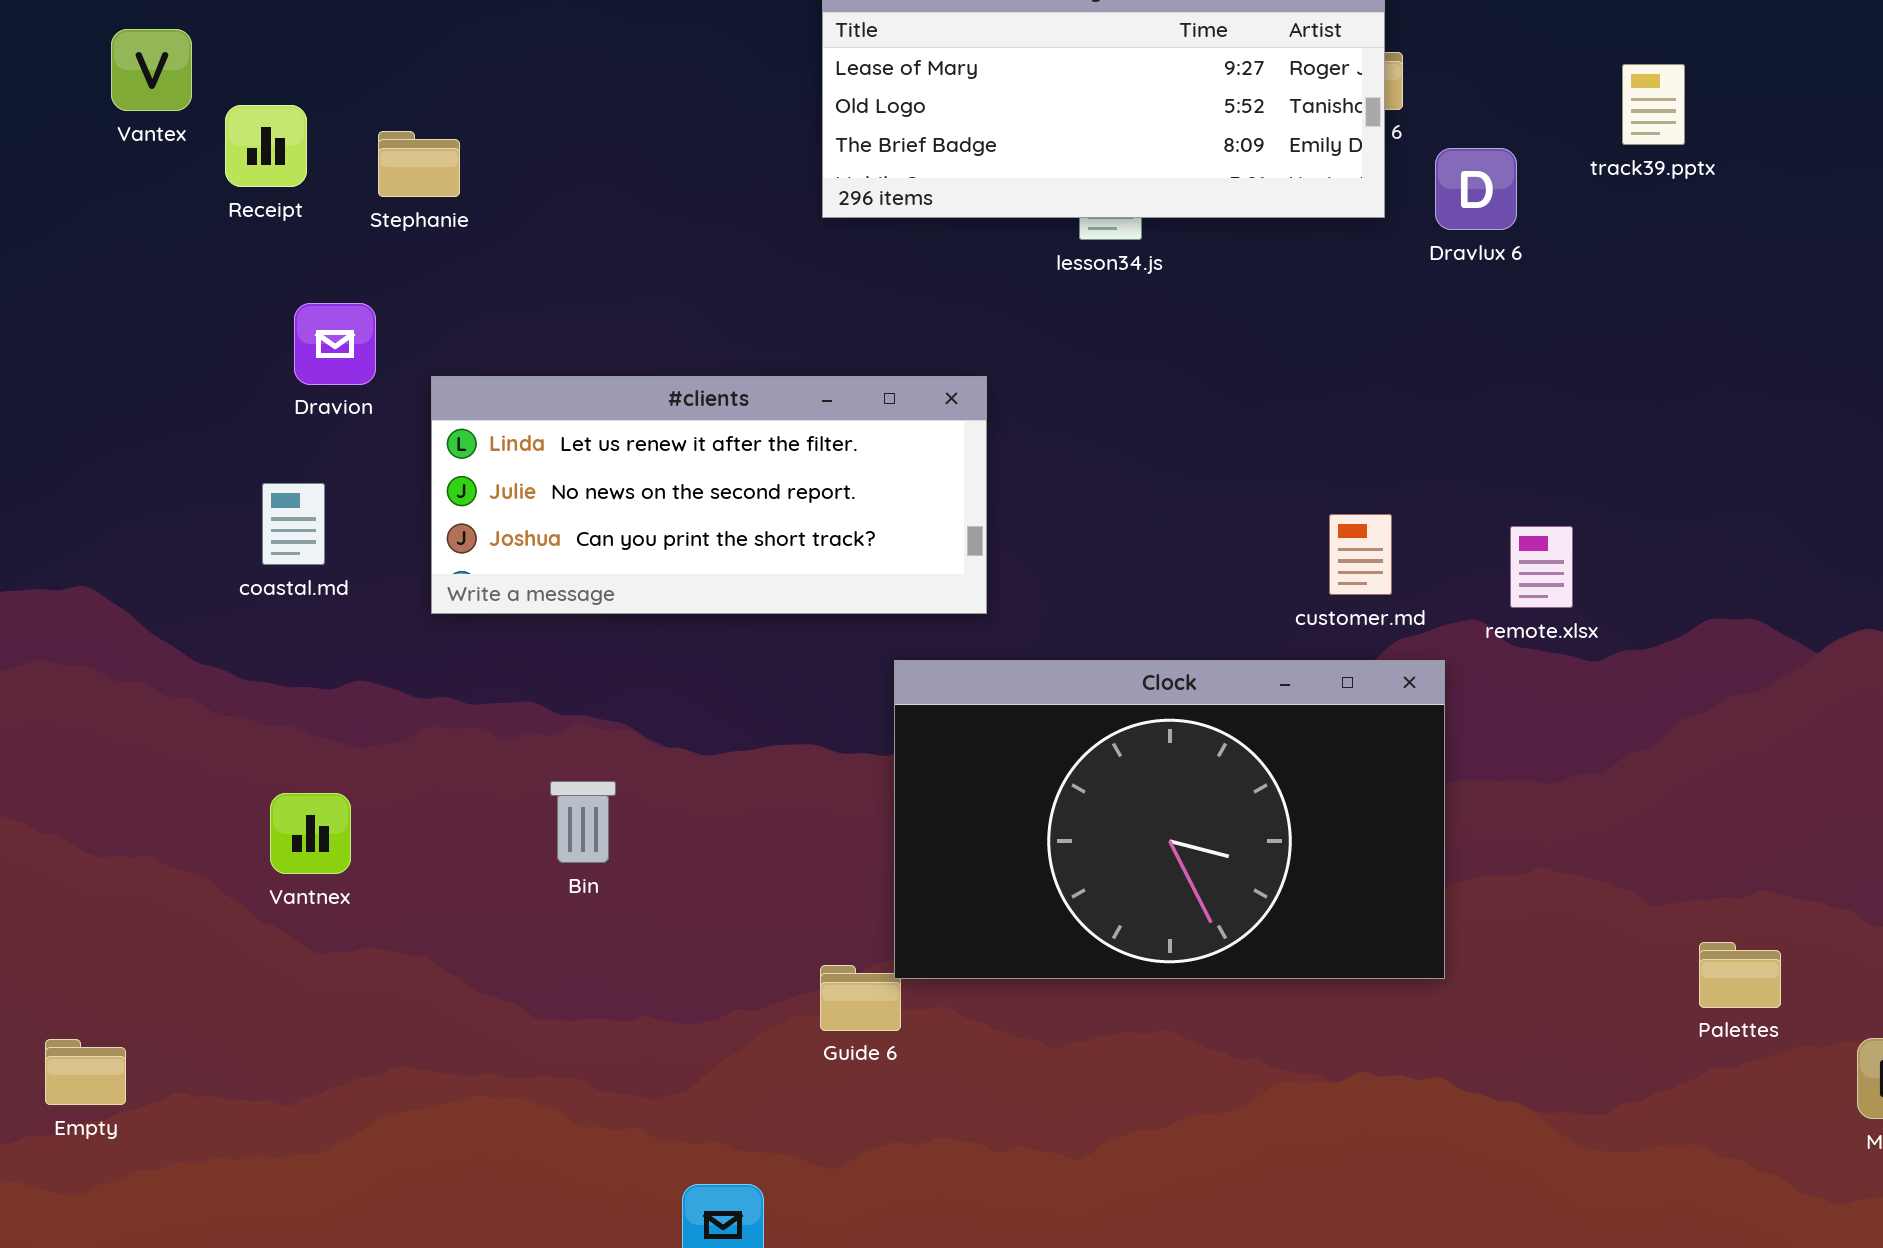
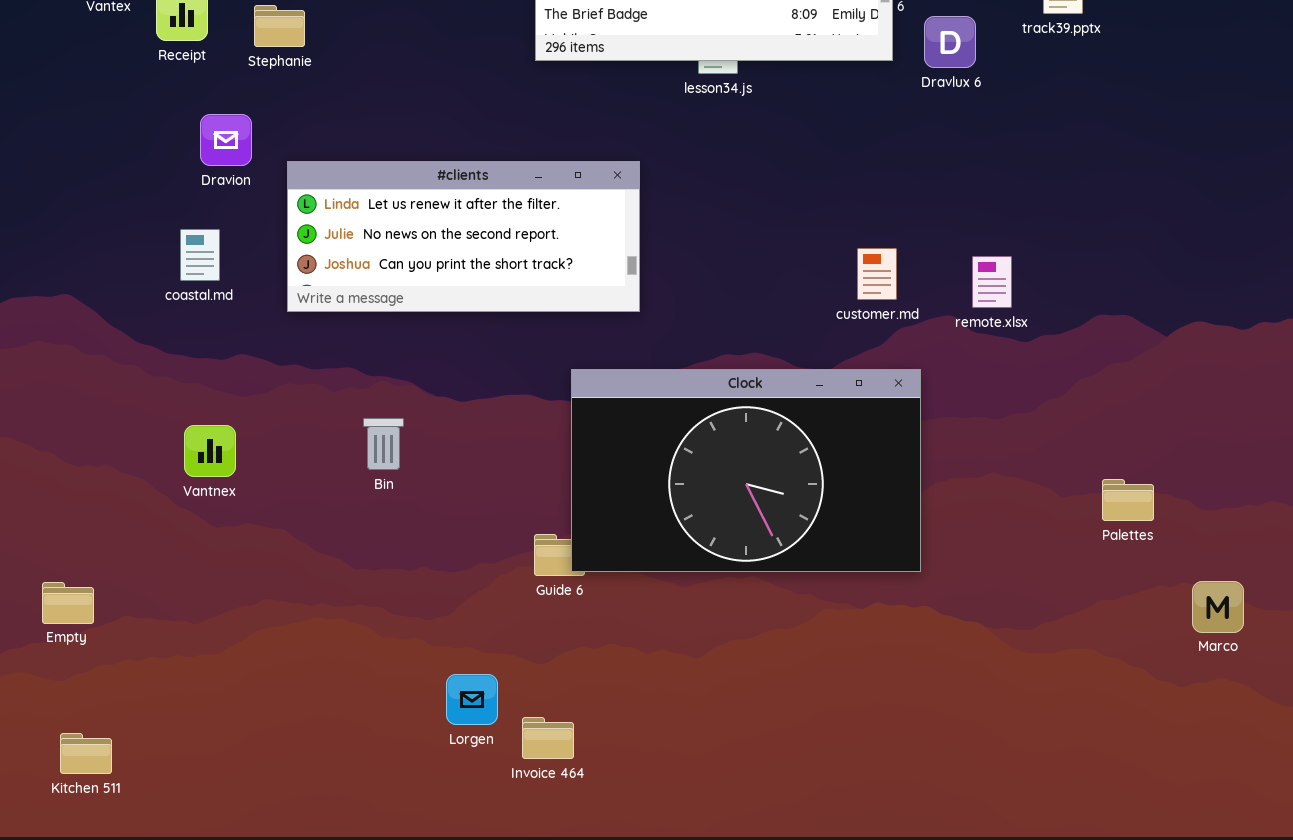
Clock: [894,660,1445,979] -> [571,369,921,572], moved
Palettes: [1699,942,1781,1008] -> [1102,479,1154,521], moved

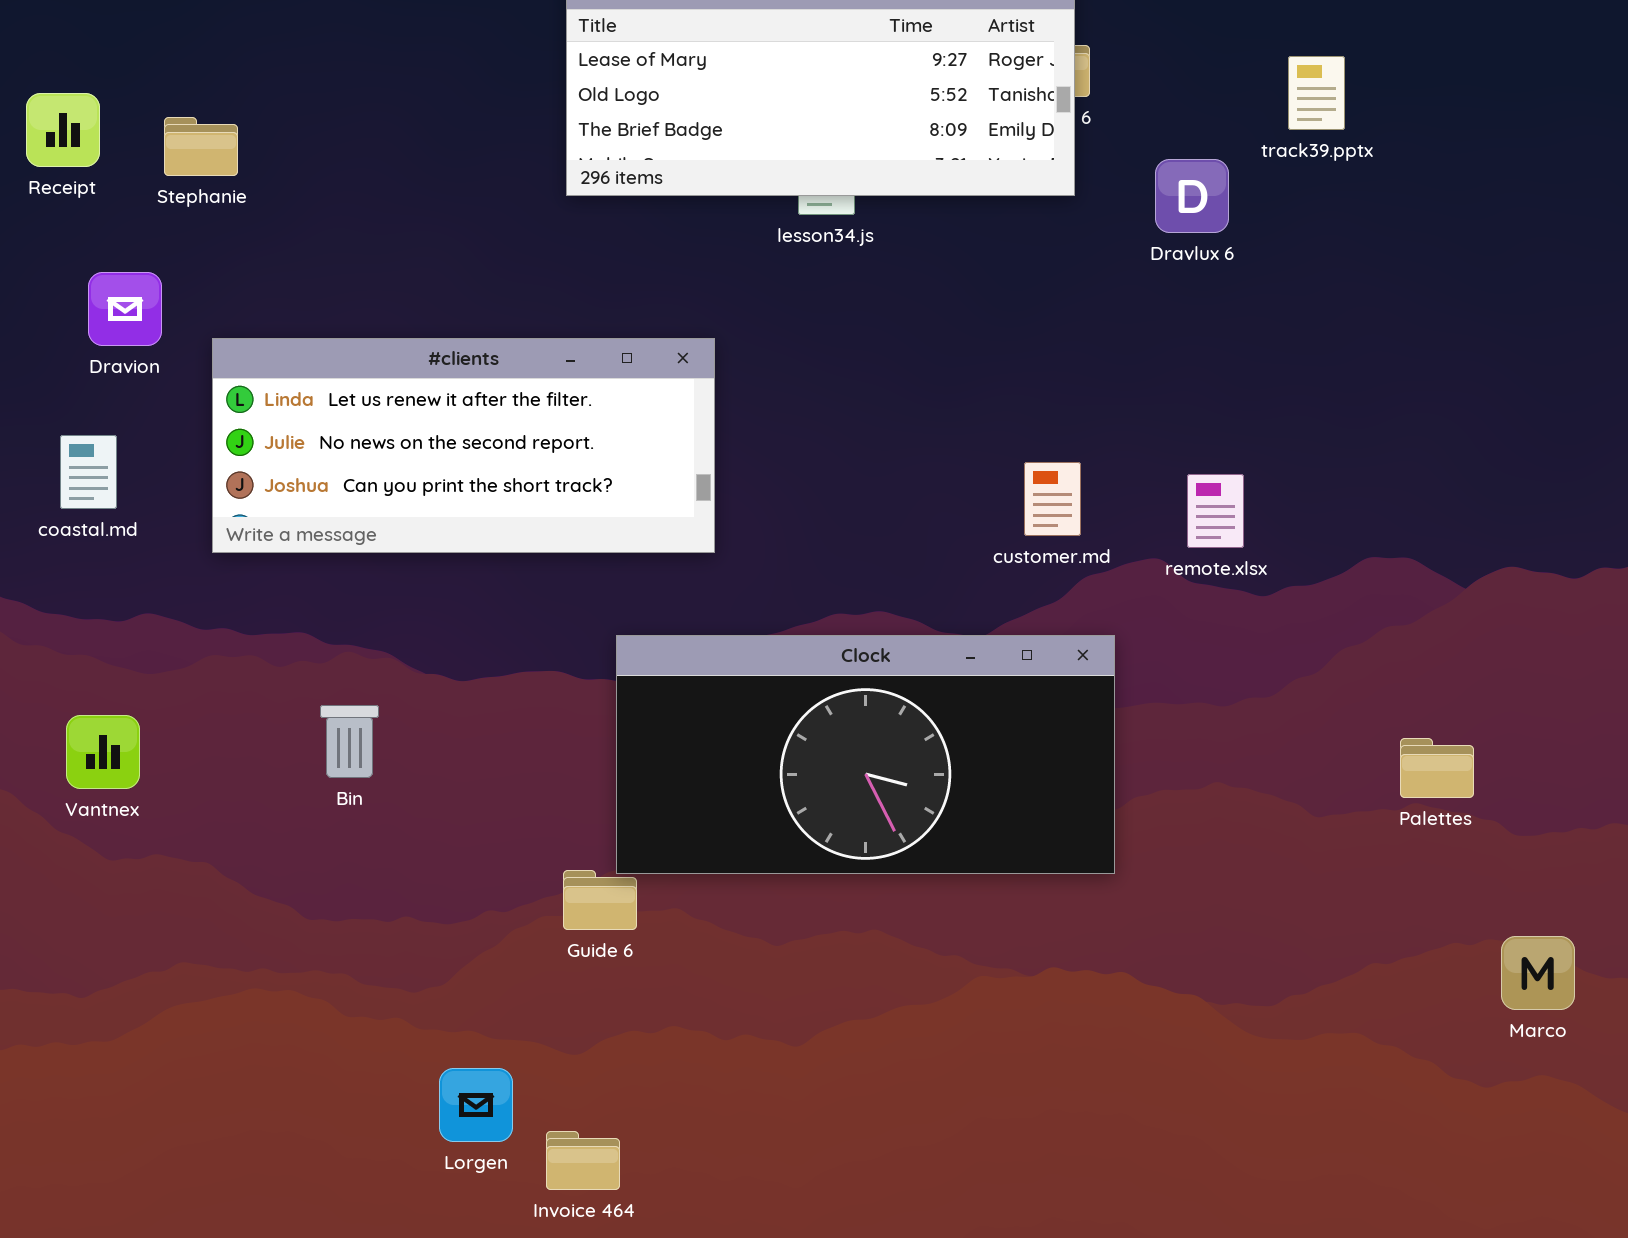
Dravlux 6: [924,16,976,68] -> [1155,159,1229,233], moved
Clock: [571,369,921,572] -> [616,635,1115,874], resized
Palettes: [1102,479,1154,521] -> [1400,738,1474,798], moved

